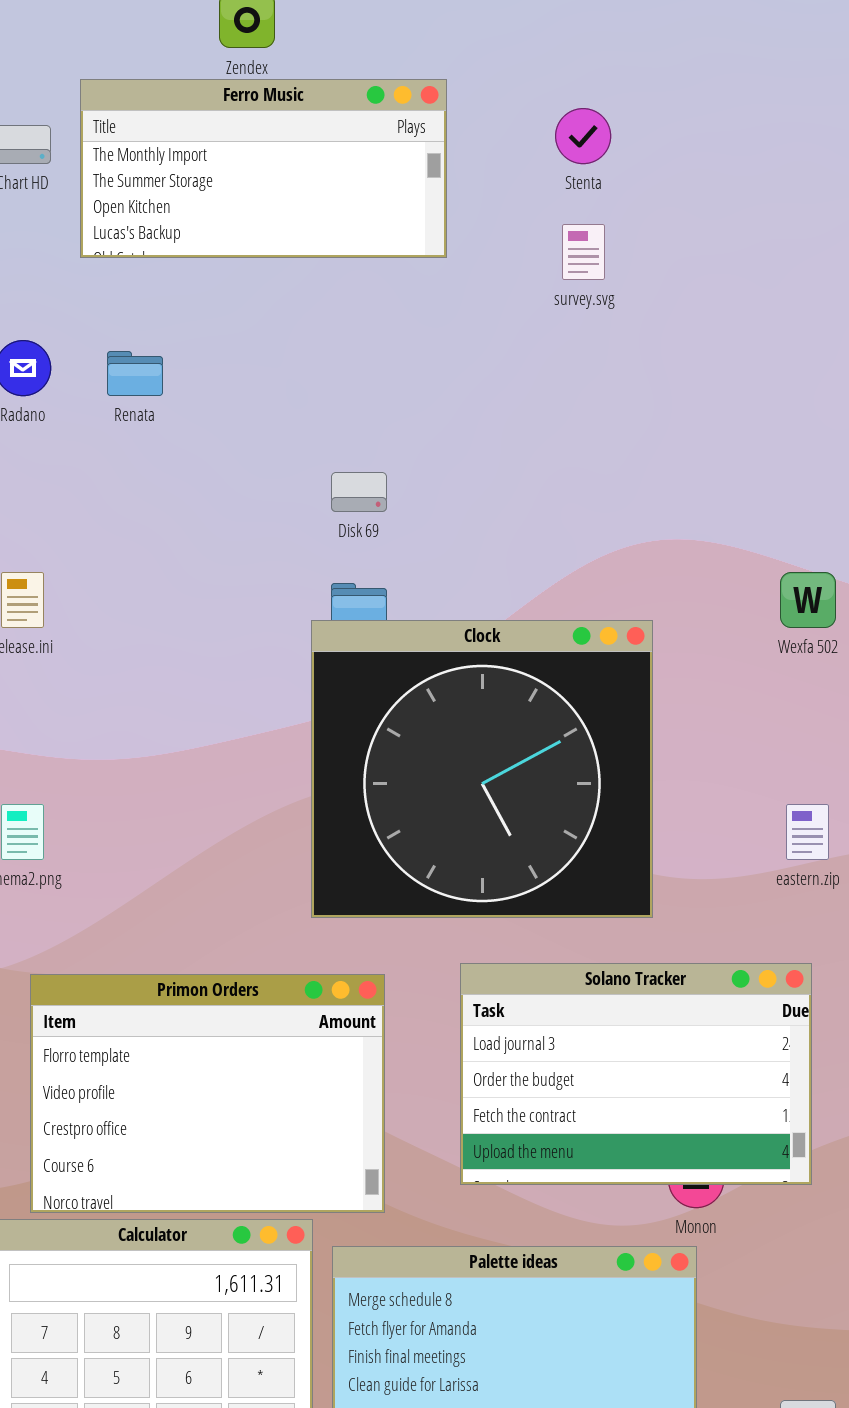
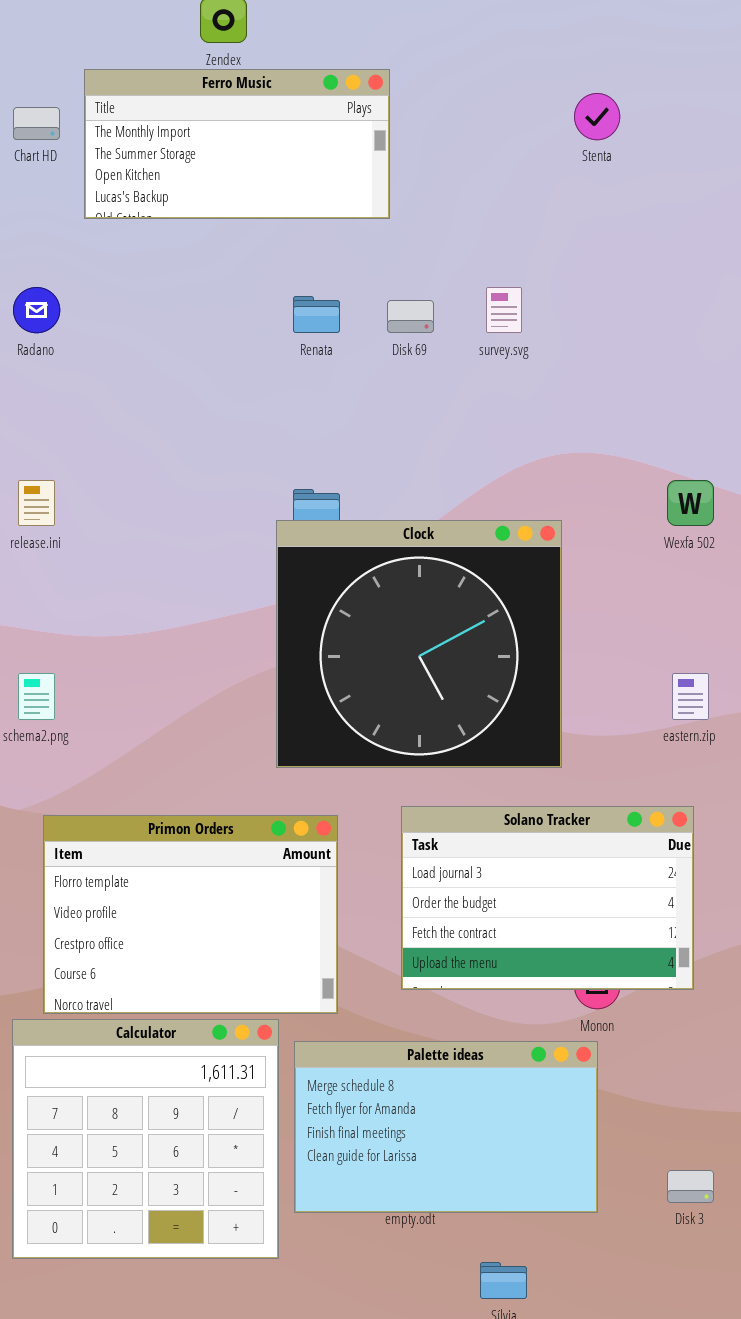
Stenta: [555,108,611,164] -> [574,93,620,140], moved
survey.svg: [562,224,605,280] -> [486,287,522,333], moved
Renata: [107,351,163,396] -> [293,296,340,333], moved
Disk 69: [331,472,387,512] -> [387,300,434,333], moved

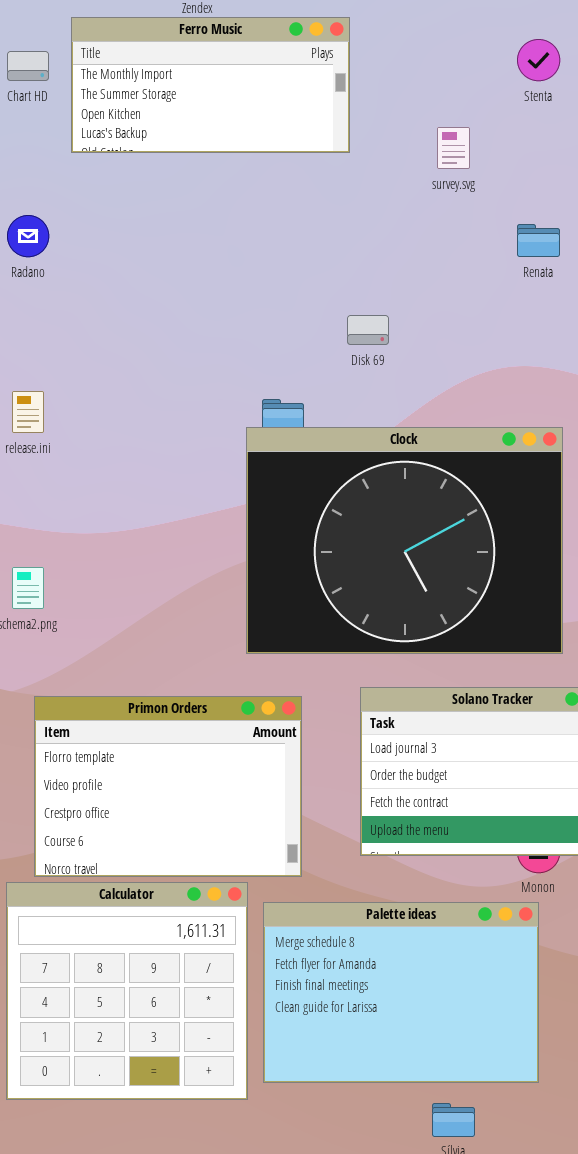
survey.svg: [486,287,522,333] -> [437,127,470,169], moved
Renata: [293,296,340,333] -> [517,224,560,257], moved
Disk 69: [387,300,434,333] -> [347,315,389,345], moved
Clock: [276,520,562,768] -> [246,427,563,654], resized
Palette ideas: [294,1041,598,1213] -> [263,902,539,1083], resized

